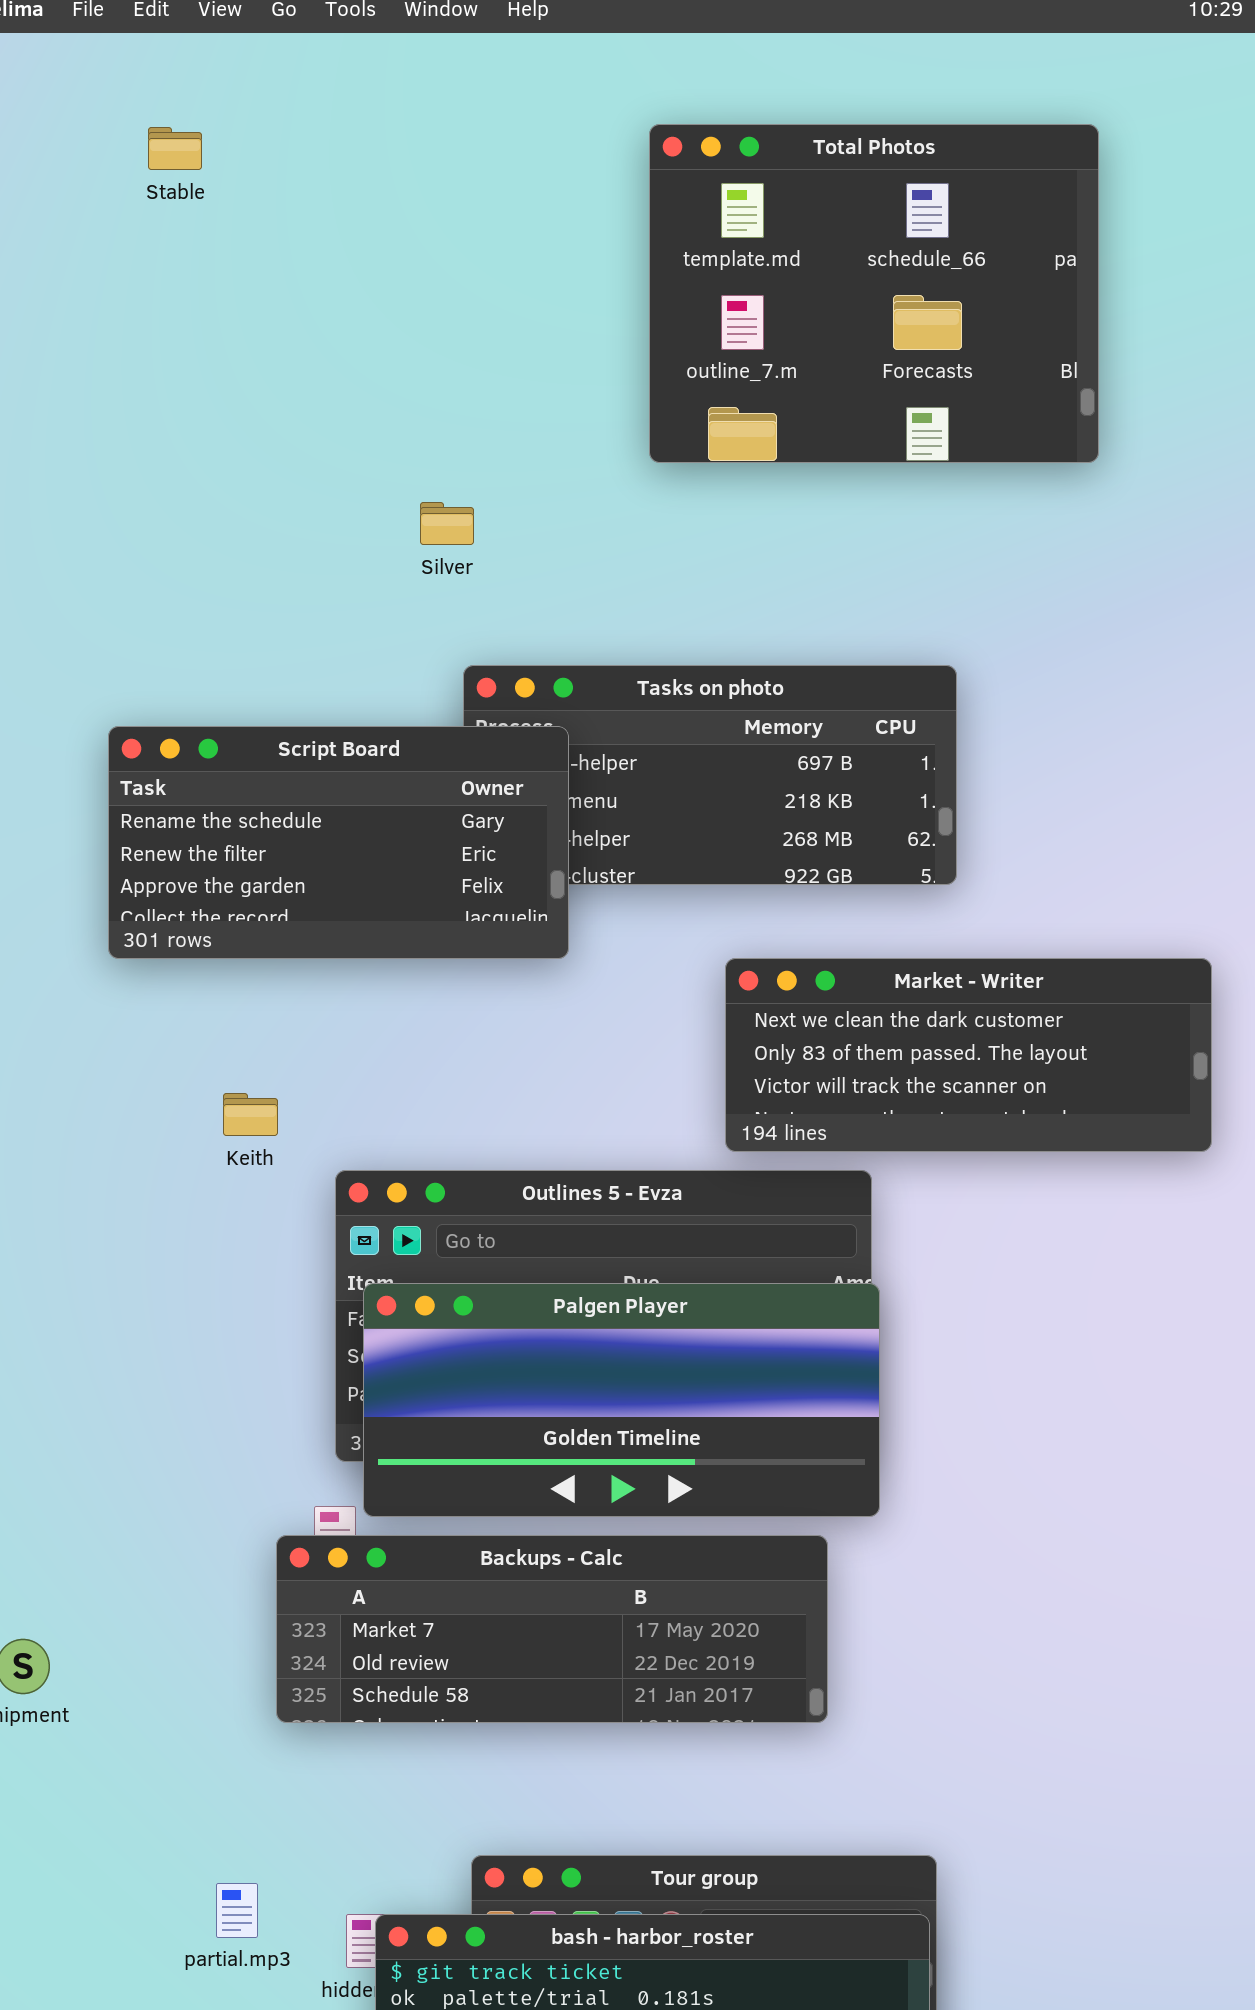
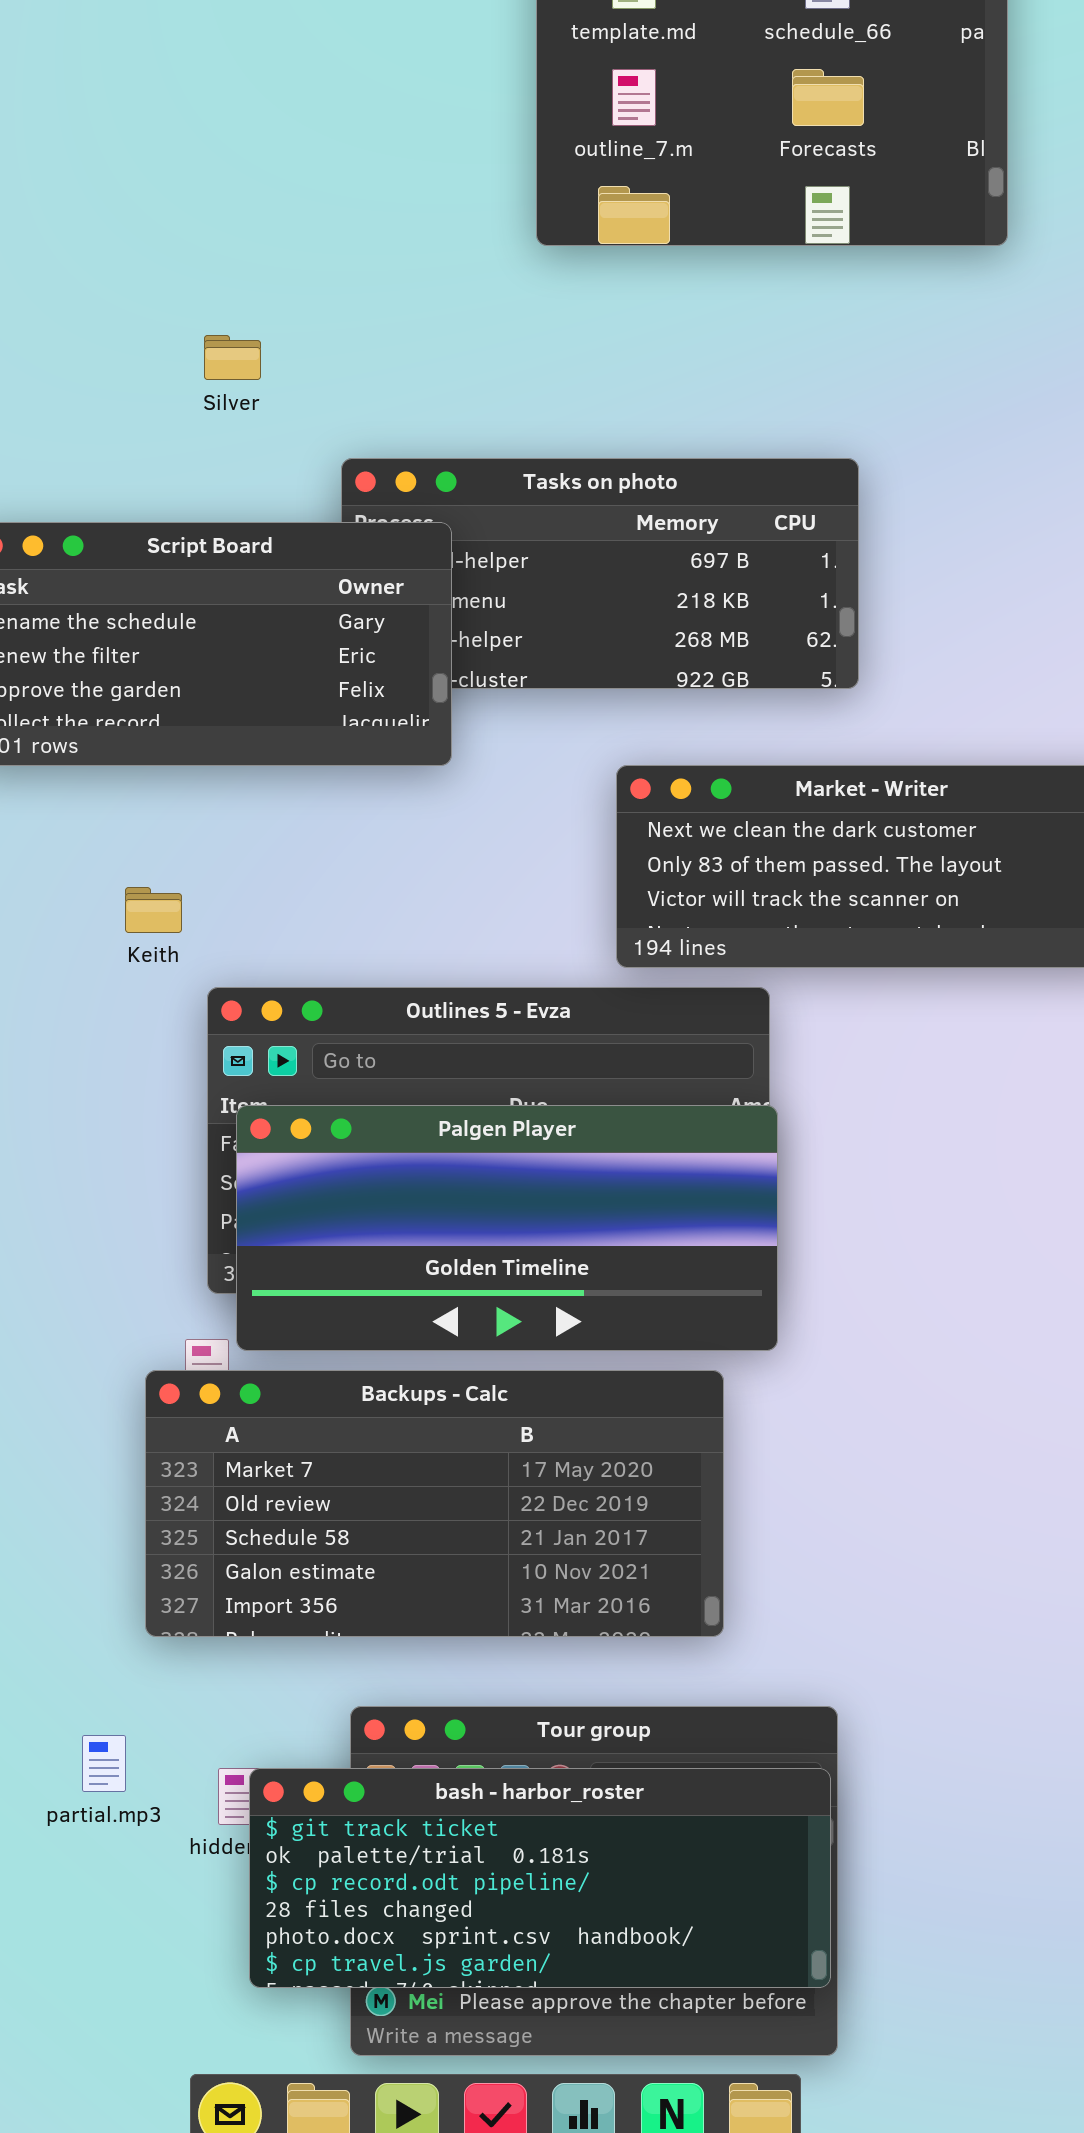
Silver: [420,502,474,545] -> [204,335,261,380], moved
Keith: [223,1093,278,1136] -> [125,887,182,933], moved
Backups - Calc: [276,1535,828,1723] -> [145,1370,724,1637], resized

